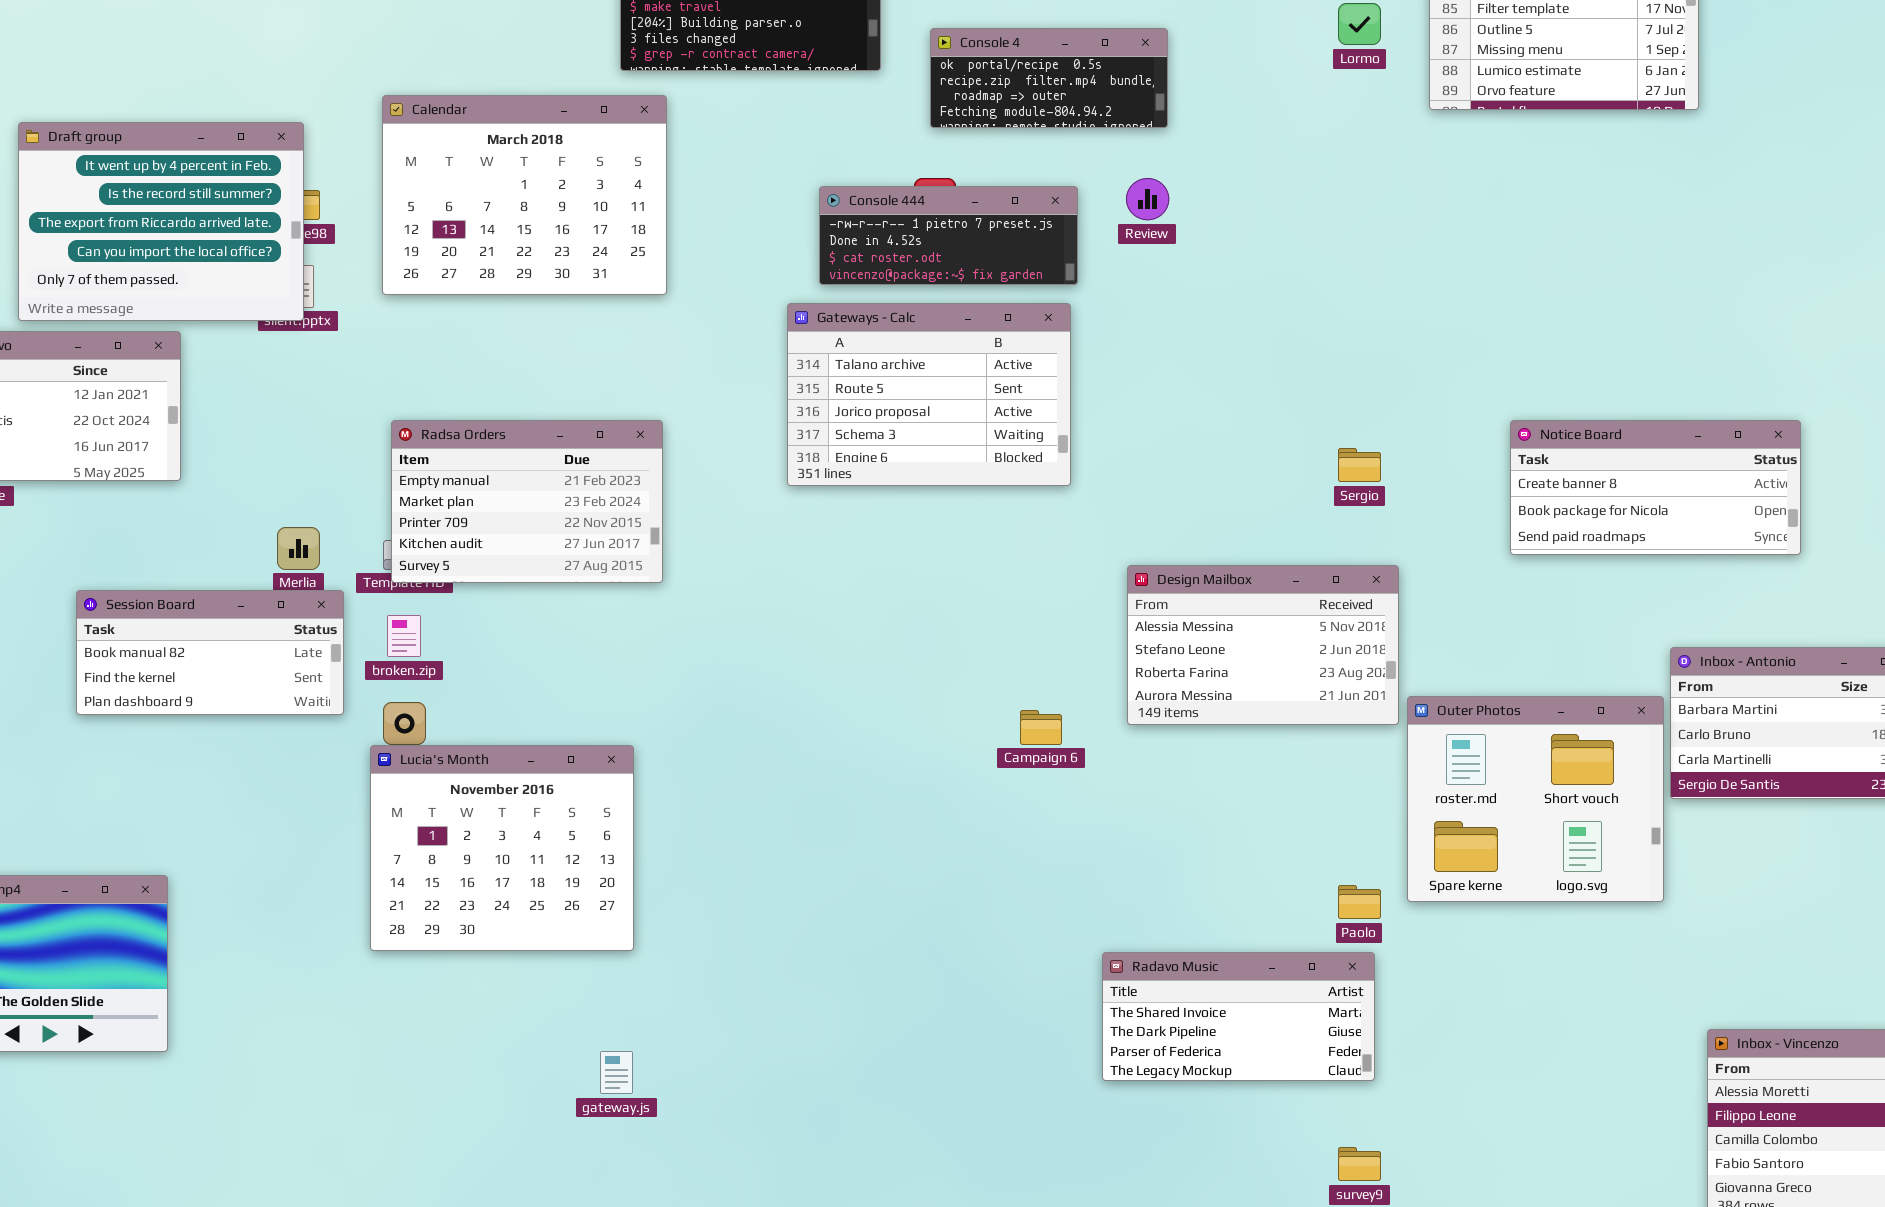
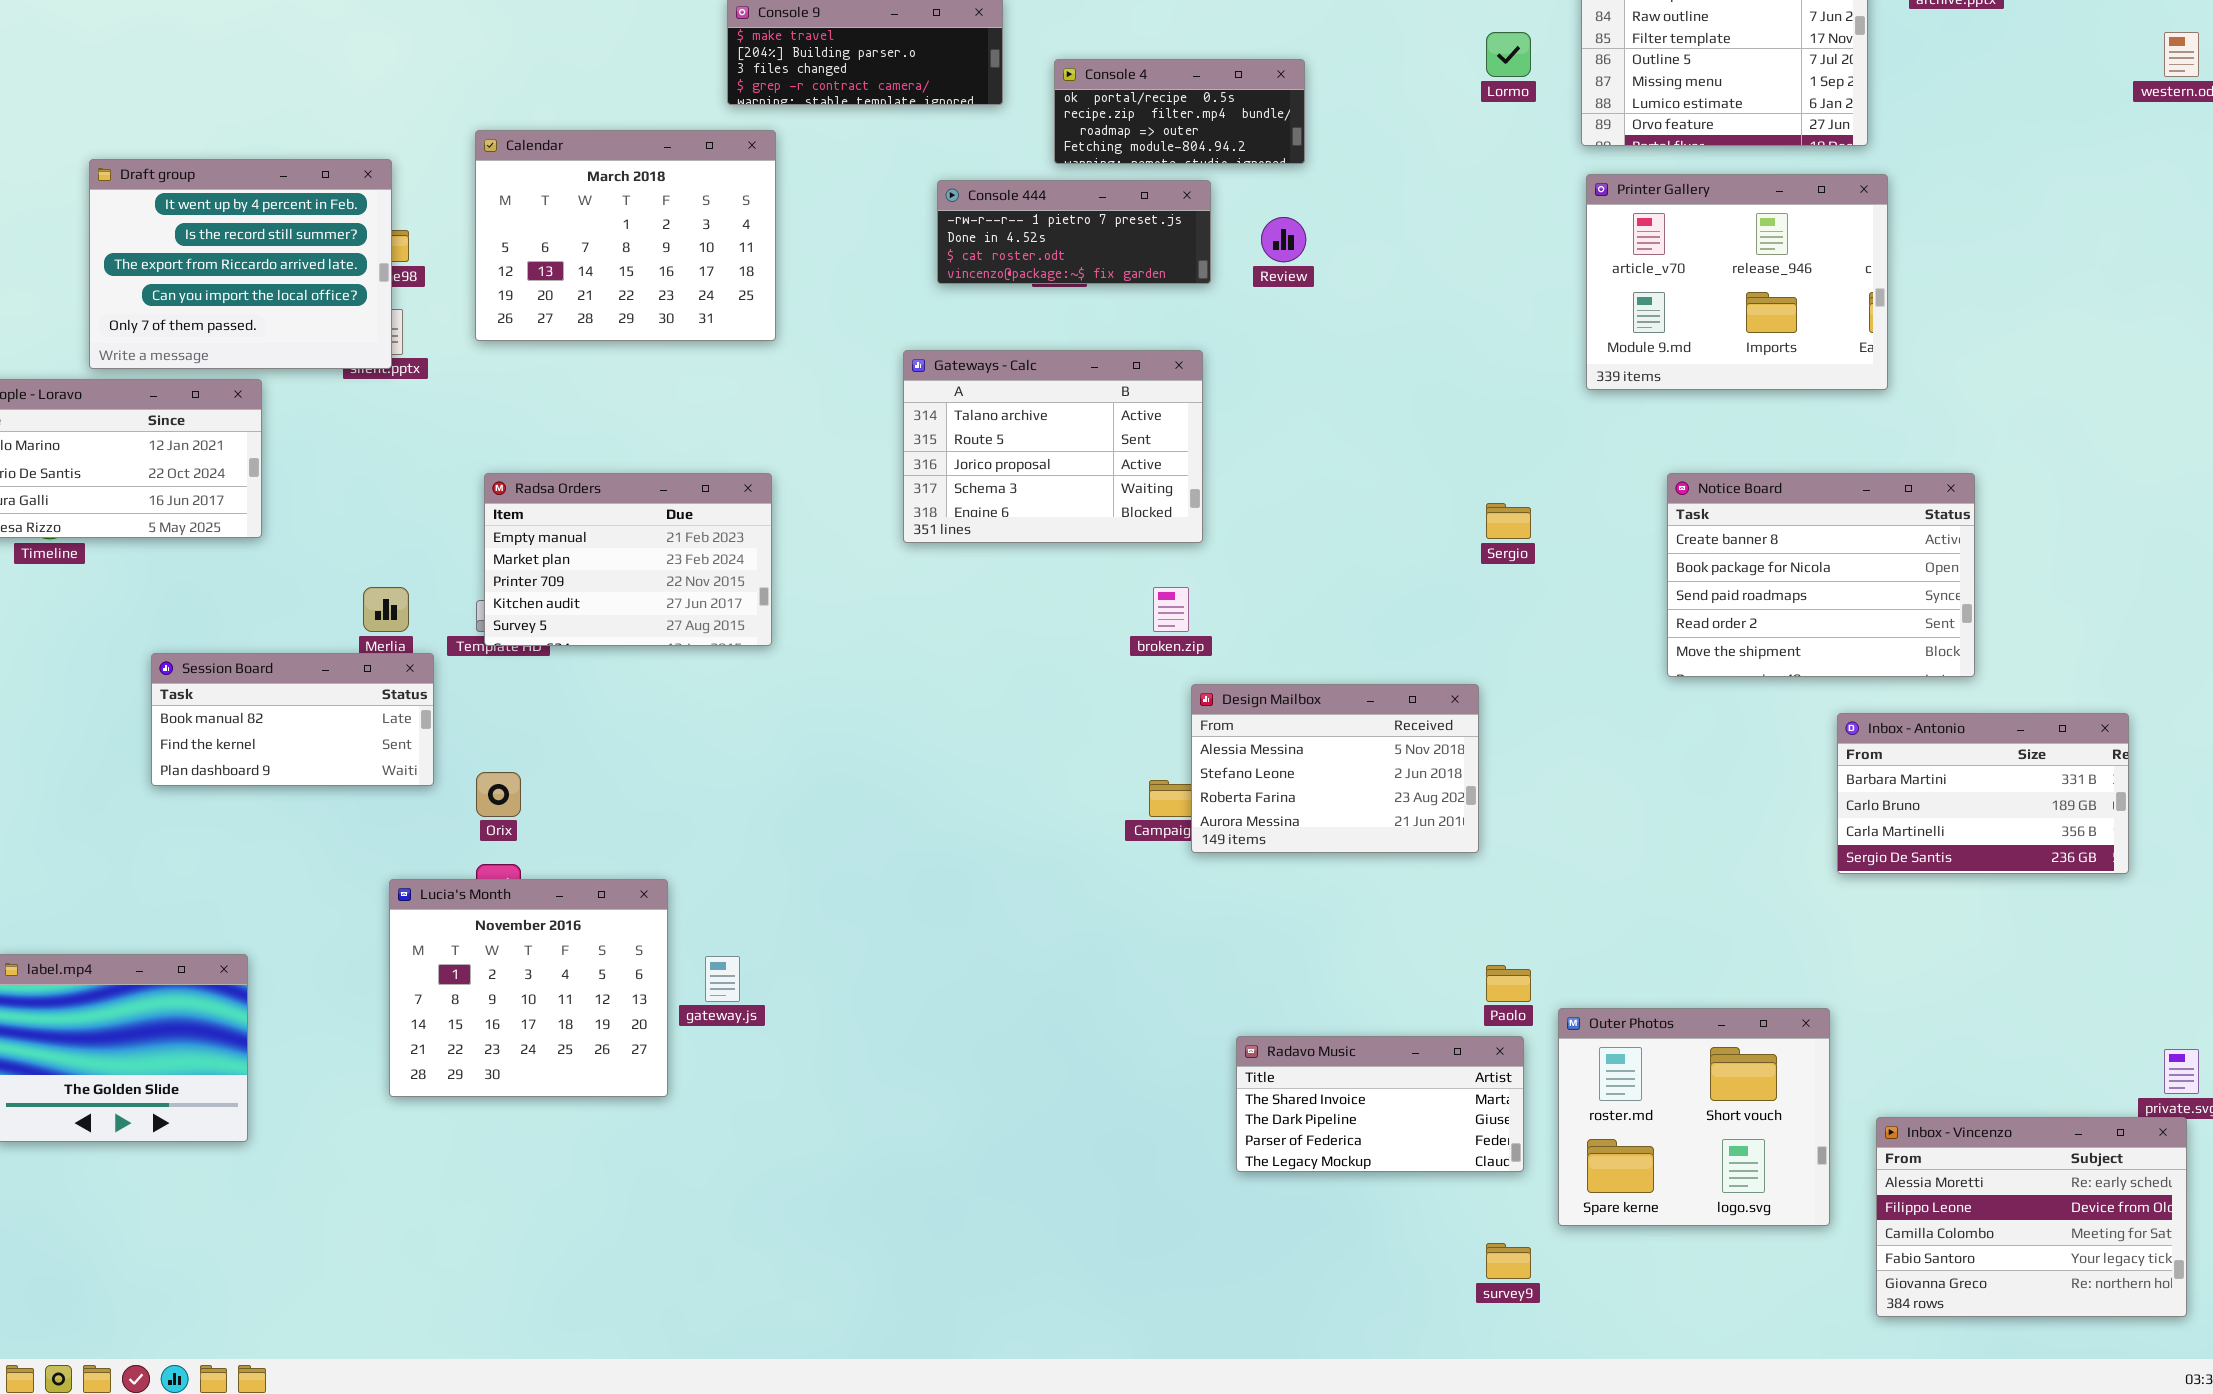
Printer Gallery: none -> [1586,174,1888,390], opened
Console 444: [819,186,1078,285] -> [937,180,1211,284], moved
Notice Board: [1510,420,1801,555] -> [1667,473,1975,677], resized
Design Mailbox: [1127,565,1399,725] -> [1191,684,1479,853], moved
broken.zip: [387,615,421,657] -> [1153,587,1189,632], moved
Outer Photos: [1407,696,1664,902] -> [1558,1008,1830,1226], moved
Lucia's Month: [370,745,634,951] -> [389,879,668,1097], moved
gateway.js: [600,1051,633,1094] -> [705,956,740,1002], moved

